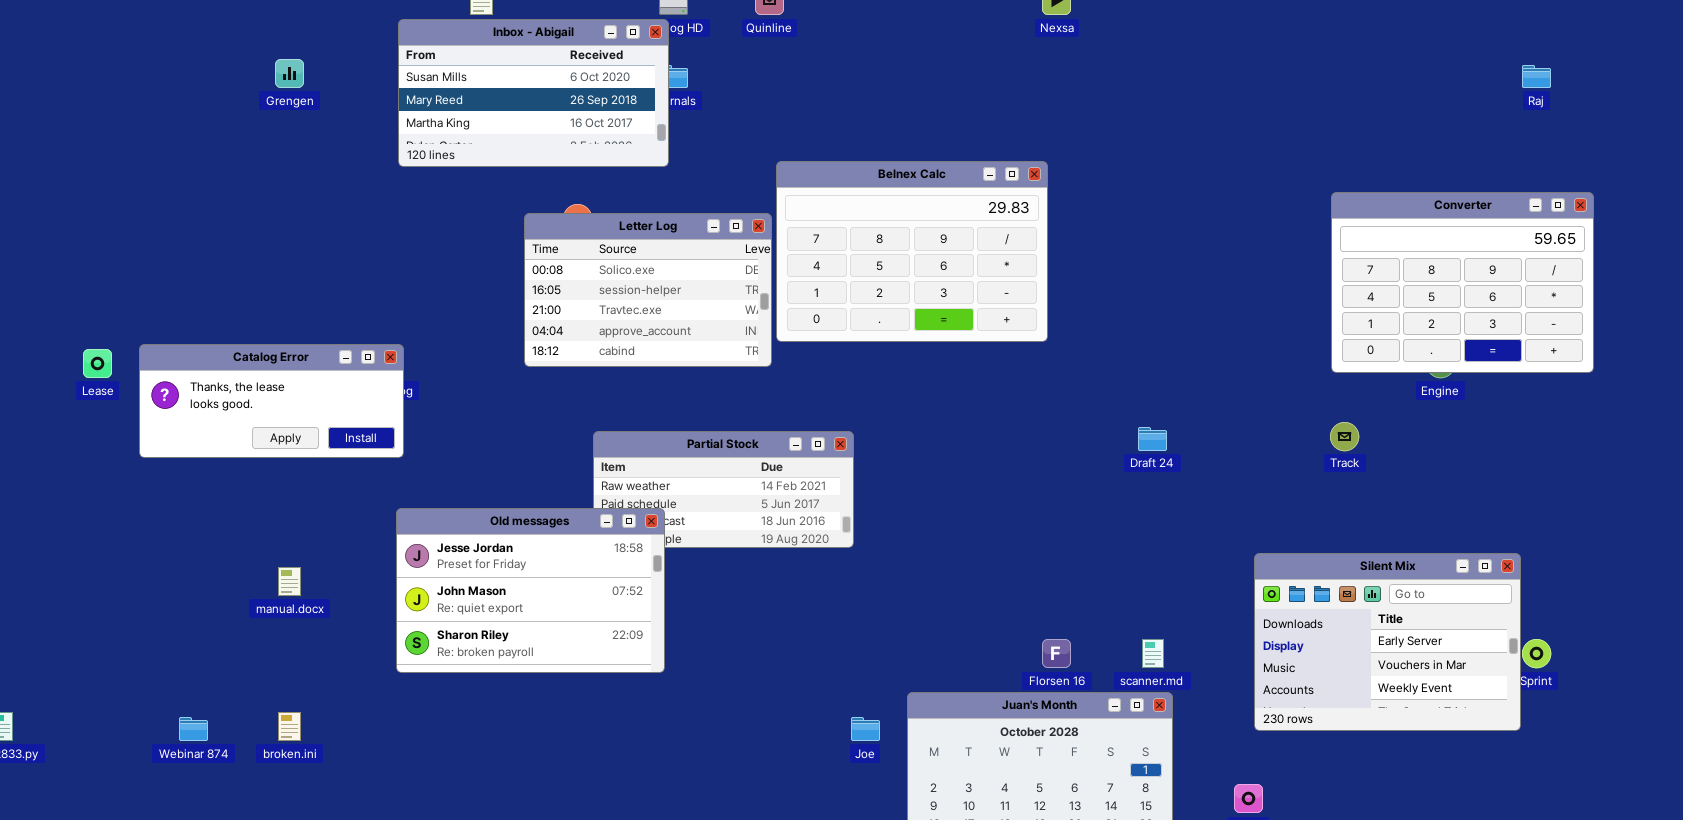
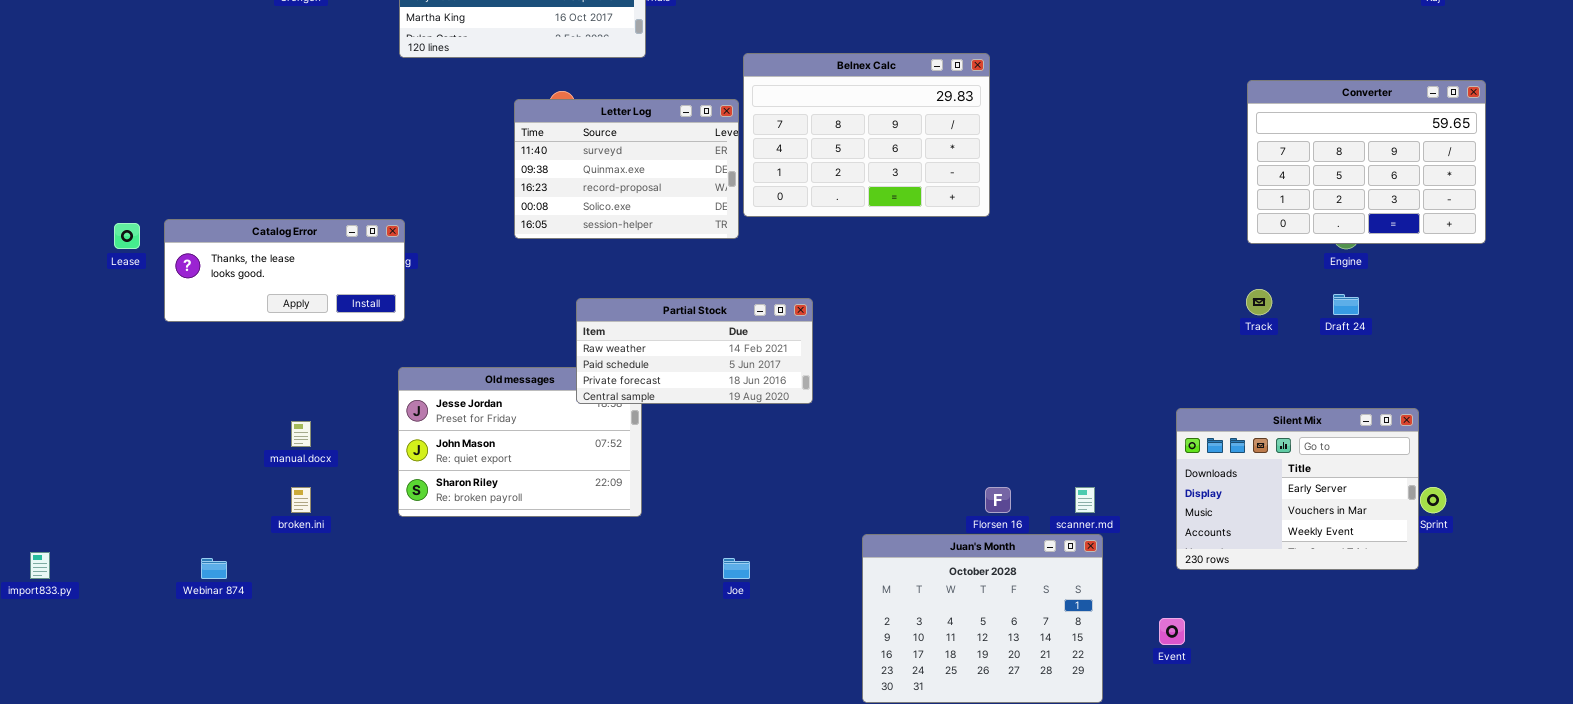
Letter Log: [524,213,772,367] -> [514,99,739,239], scrolled up 3 rows
Draft 24: [1138,427,1167,451] -> [1333,294,1359,315], moved
Partial Stock: [593,431,854,548] -> [576,298,813,404], raised
broken.ini: [278,712,301,741] -> [291,487,311,513], moved
Joe: [851,717,880,741] -> [723,558,750,579], moved

